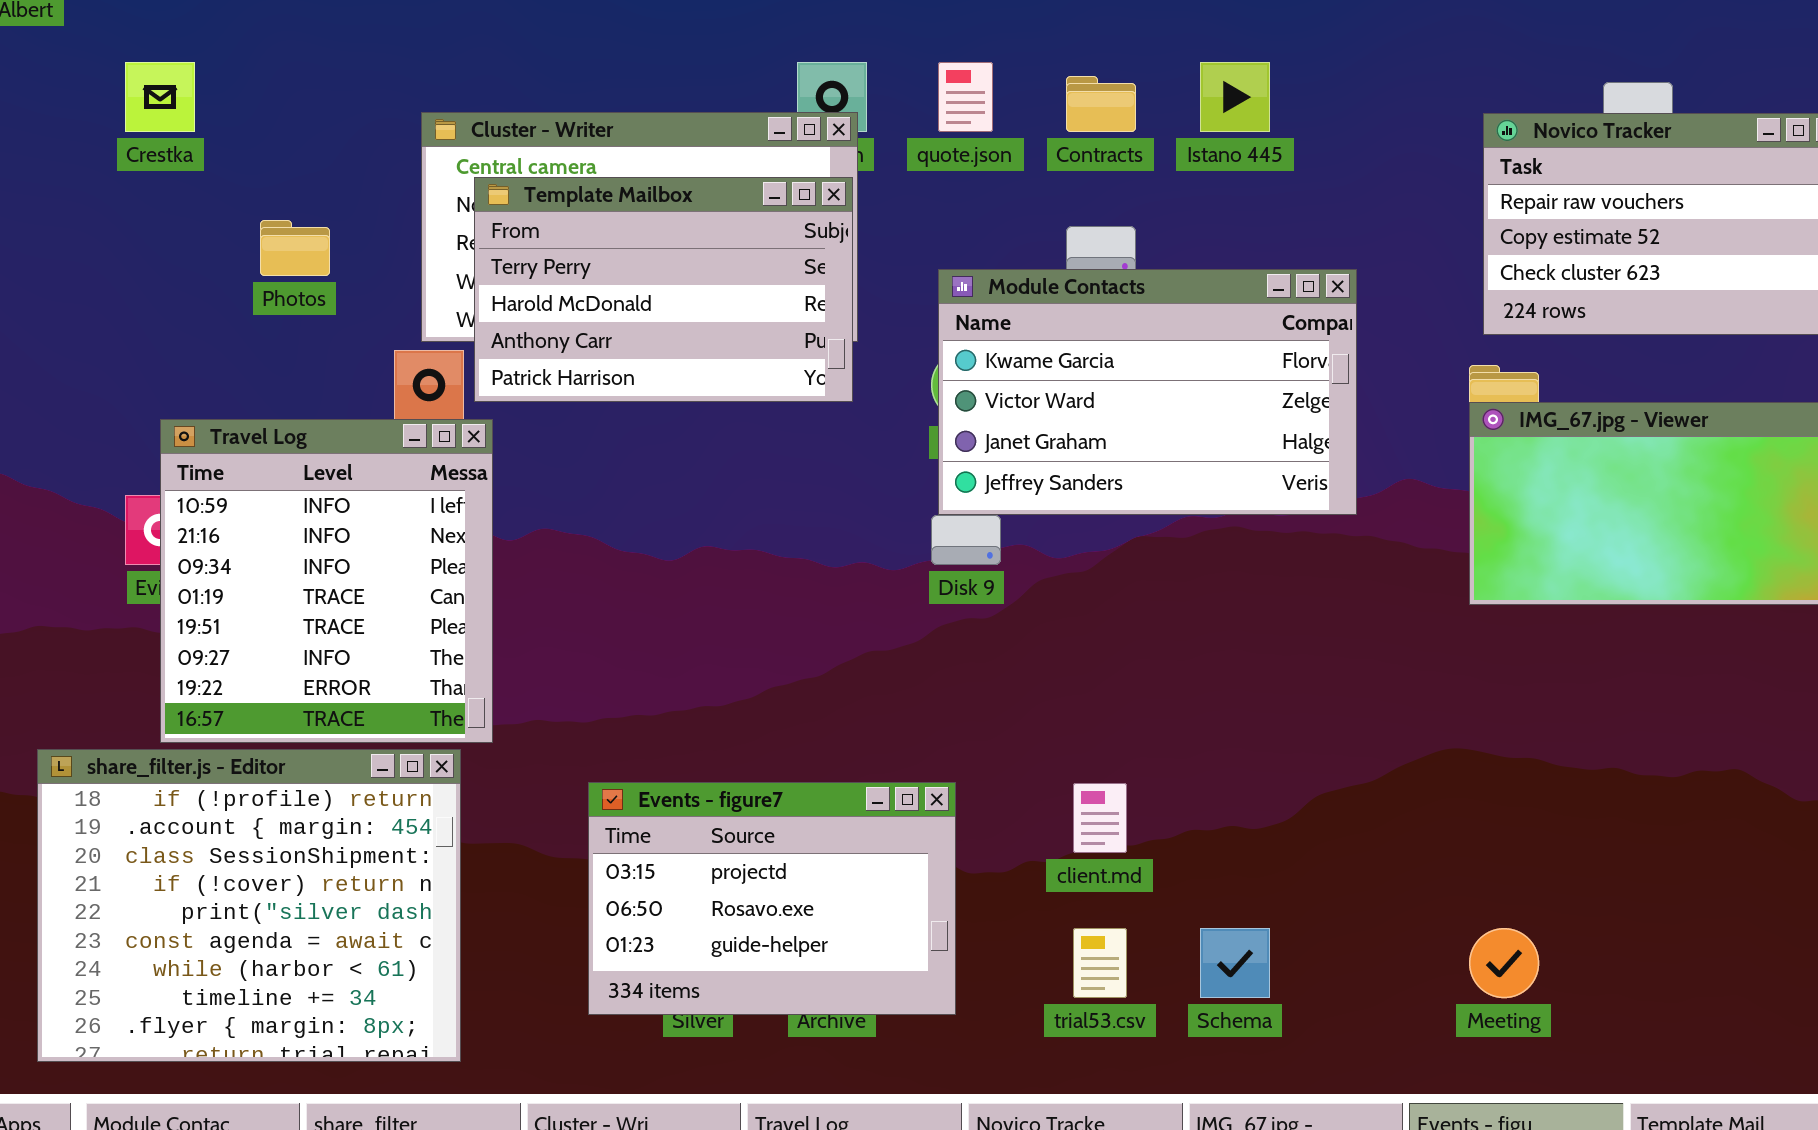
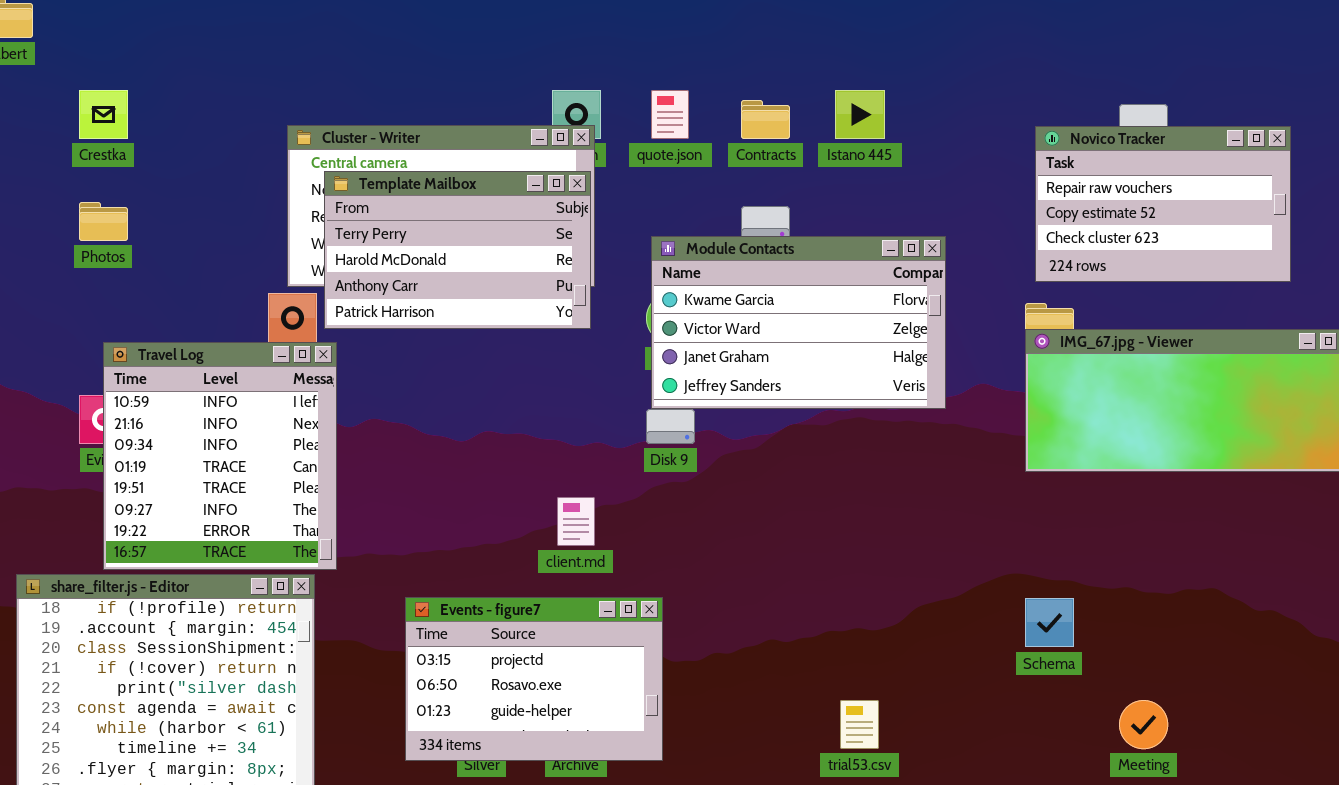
Photos: [260,220,330,276] -> [79,202,128,241], moved
client.md: [1073,783,1127,853] -> [557,497,595,546], moved
trial53.csv: [1073,928,1127,998] -> [840,700,879,749], moved
Schema: [1200,928,1270,998] -> [1025,598,1074,647], moved
Meeting: [1469,928,1539,998] -> [1119,700,1168,749], moved

